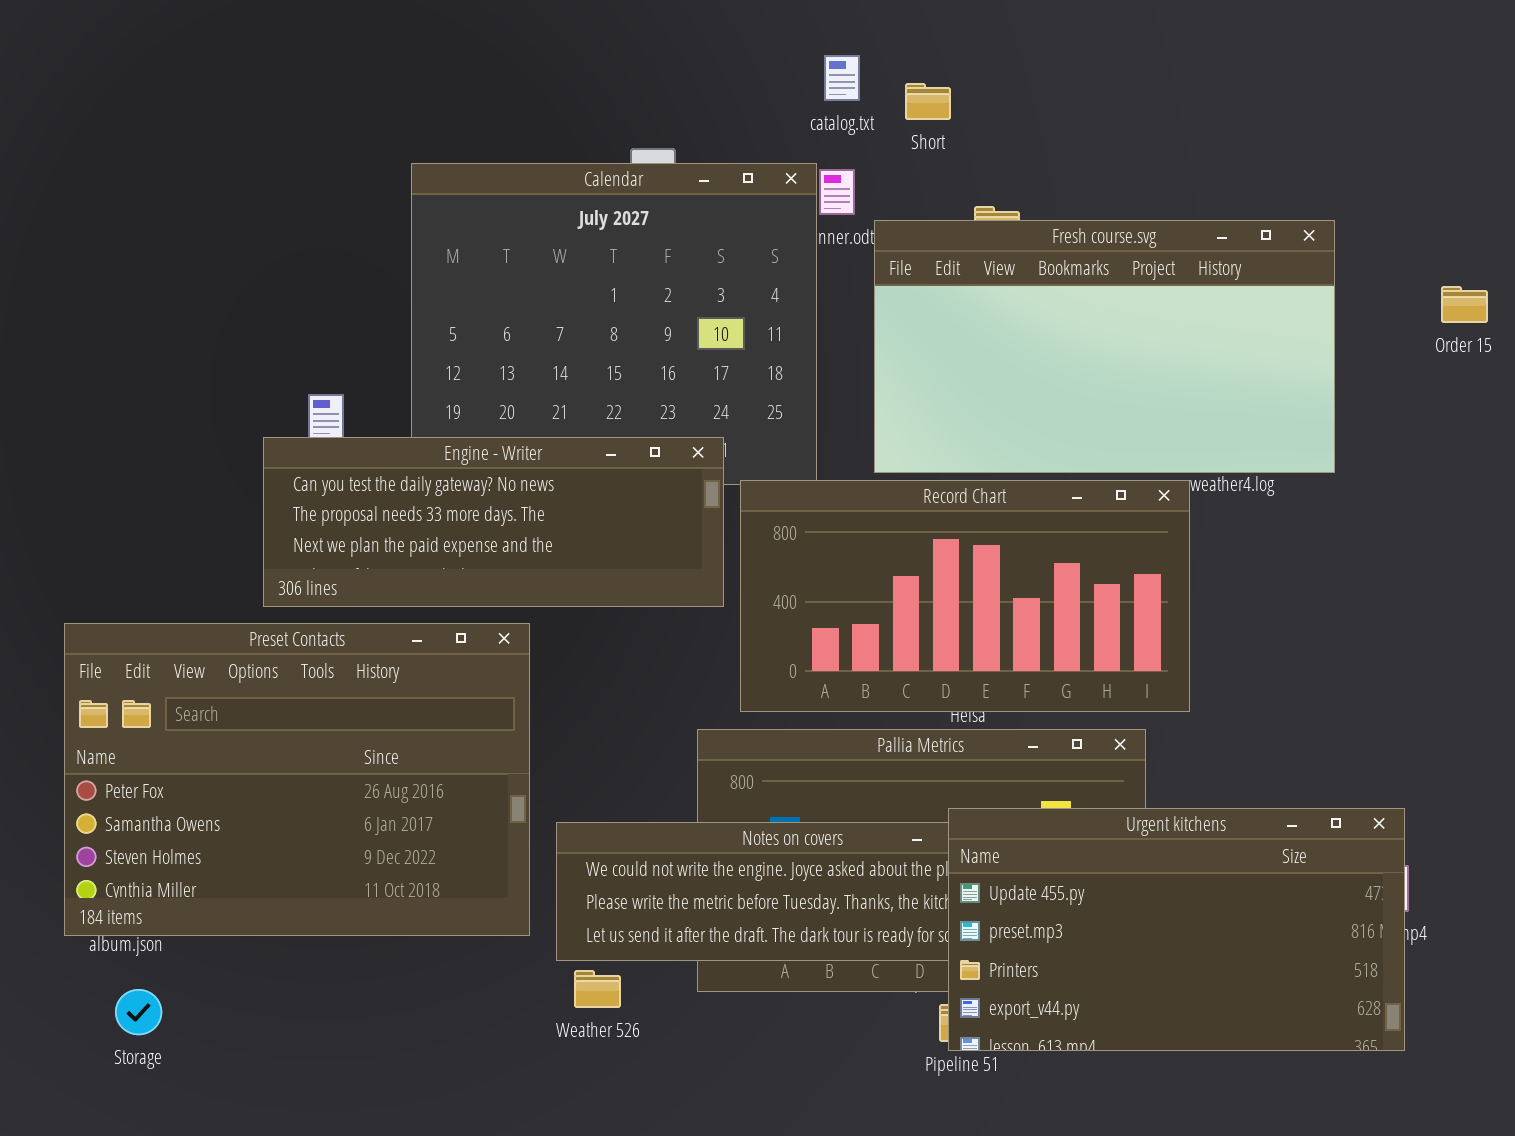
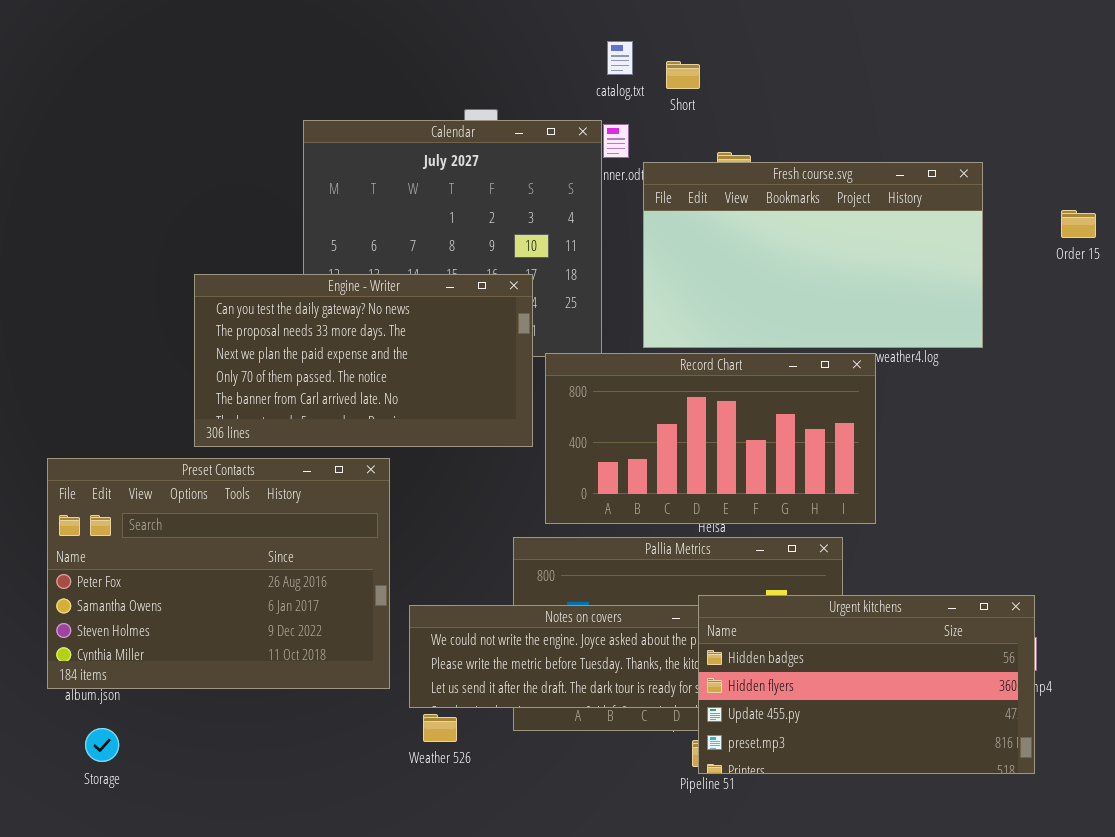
Engine - Writer: [263,437,724,607] -> [194,274,533,447], resized
Urgent kitchens: [948,808,1405,1051] -> [698,595,1035,774], scrolled up 2 rows

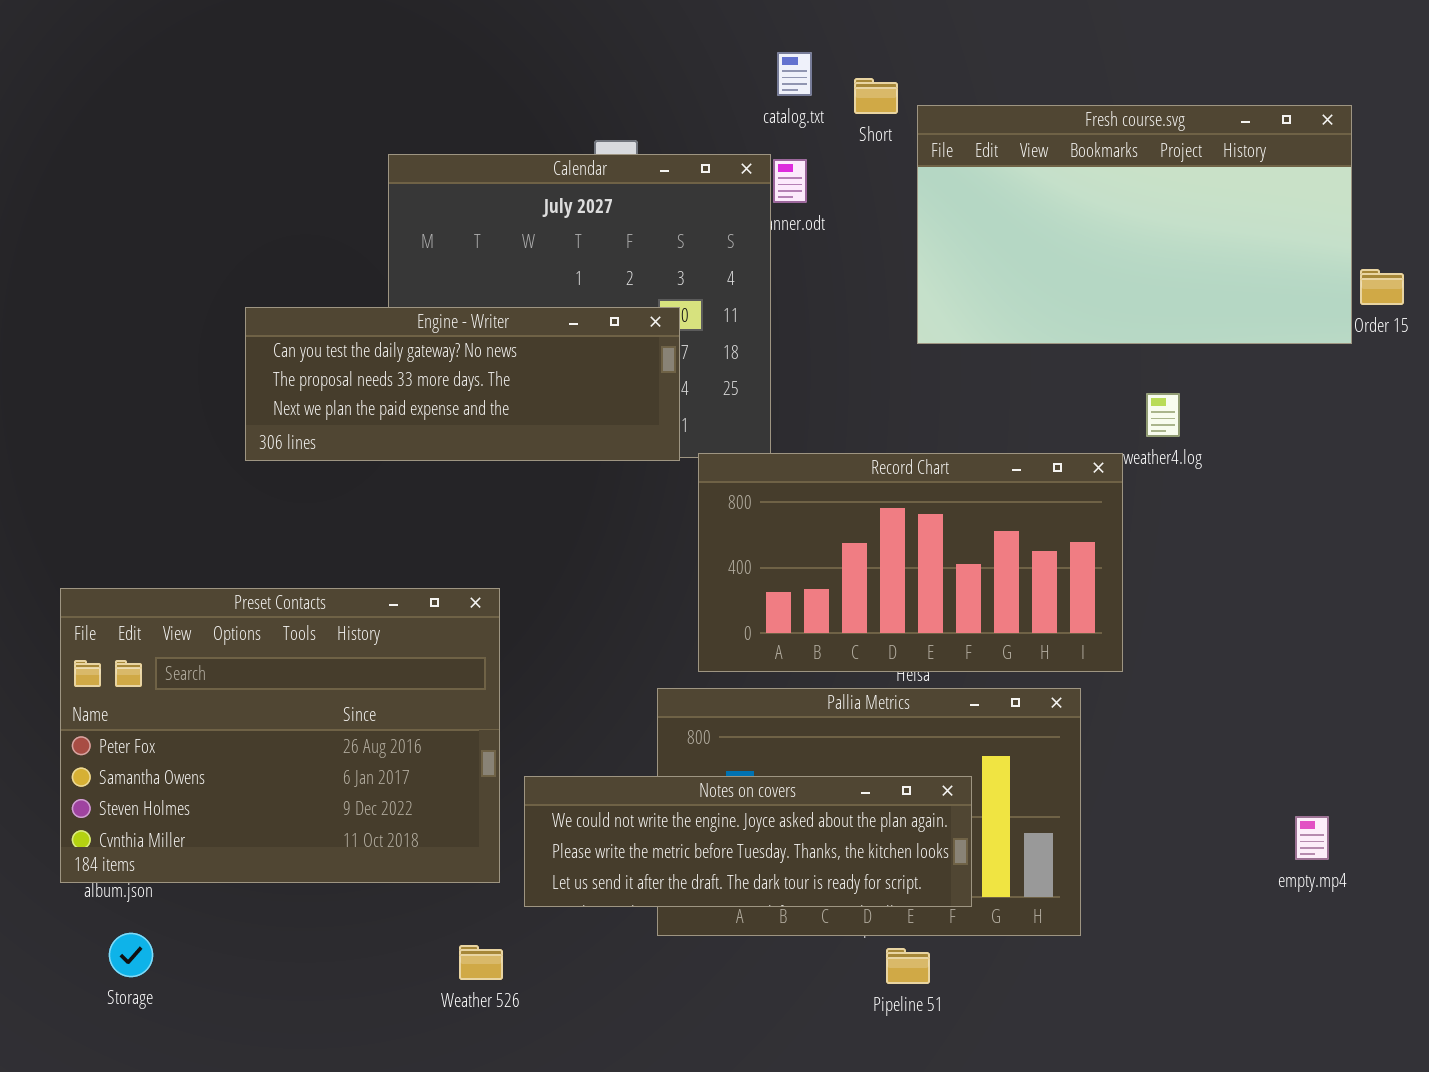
Fresh course.svg: [643,162,983,348] -> [917,105,1352,344], moved
Engine - Writer: [194,274,533,447] -> [245,307,680,461], moved, resized
Urgent kitchens: [698,595,1035,774] -> none, closed
Weather 526: [423,714,457,742] -> [459,945,503,980], moved

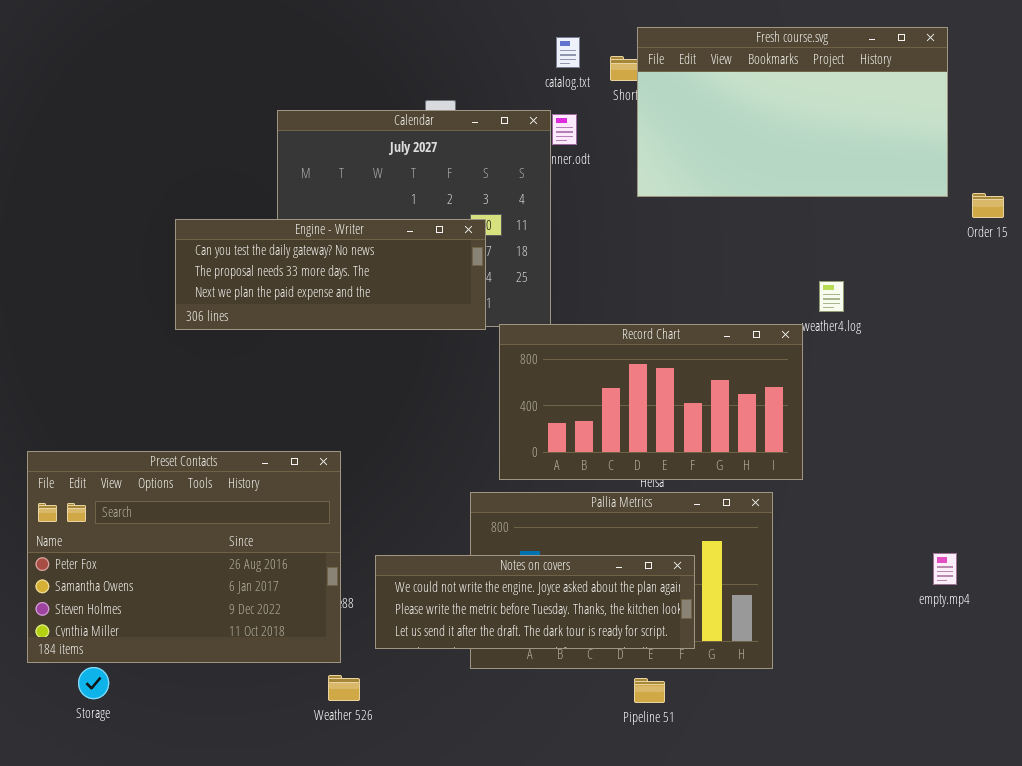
Fresh course.svg: [917,105,1352,344] -> [637,27,948,197], moved
Preset Contacts: [60,588,500,883] -> [27,451,341,663], moved
empty.mp4: [1295,816,1329,860] -> [933,553,957,585], moved

